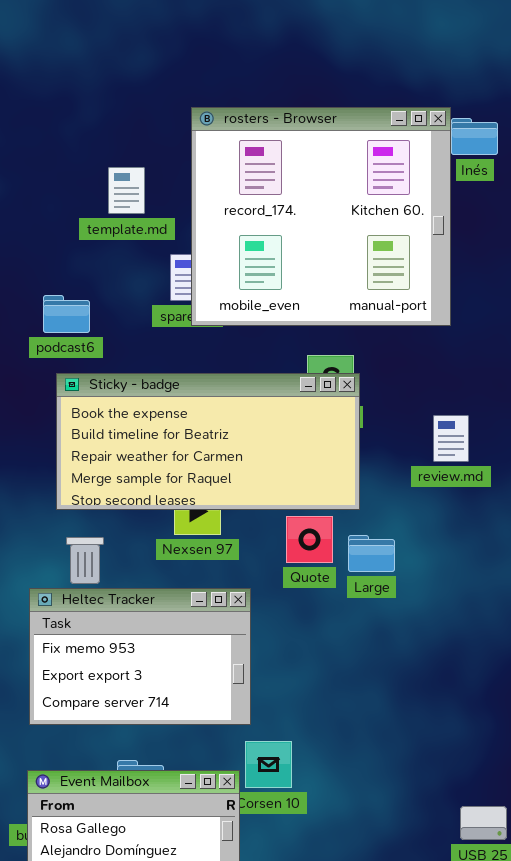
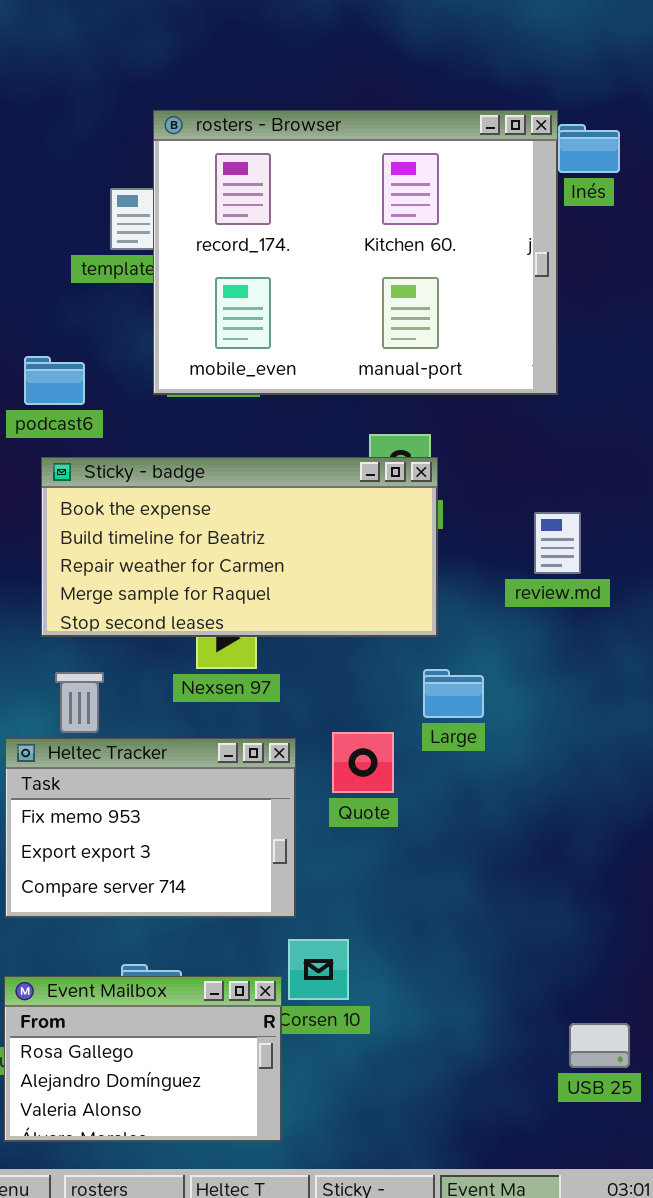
rosters - Browser: [191,107,451,326] -> [153,110,558,395], resized
Quote: [286,516,333,563] -> [332,732,394,793], moved

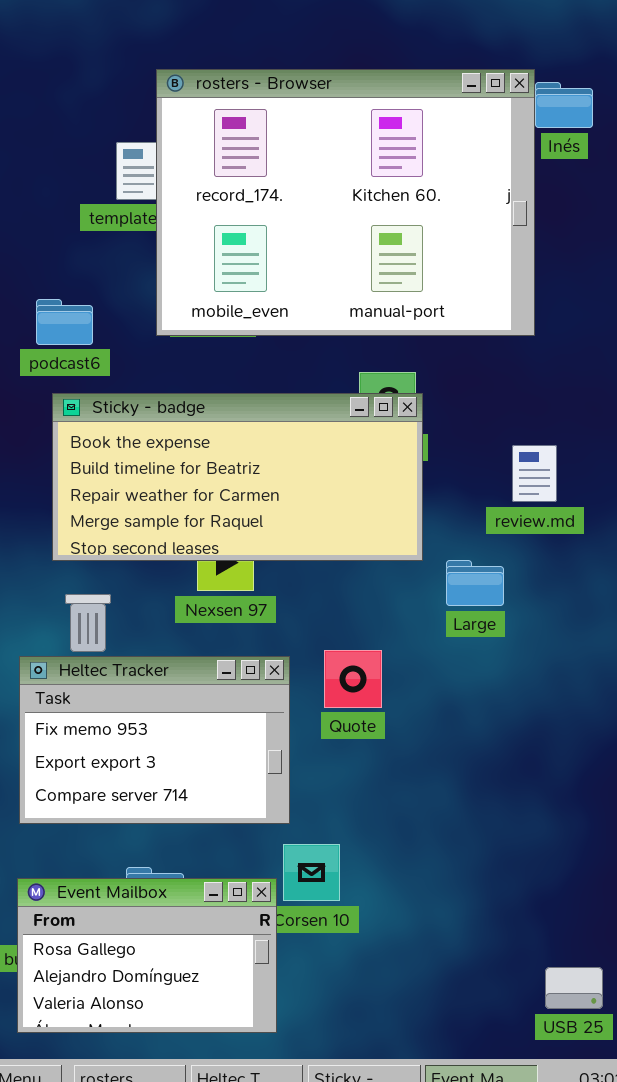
Large: [423,669,484,718] -> [446,560,504,606], moved
USB 25: [569,1023,630,1068] -> [545,967,603,1009], moved

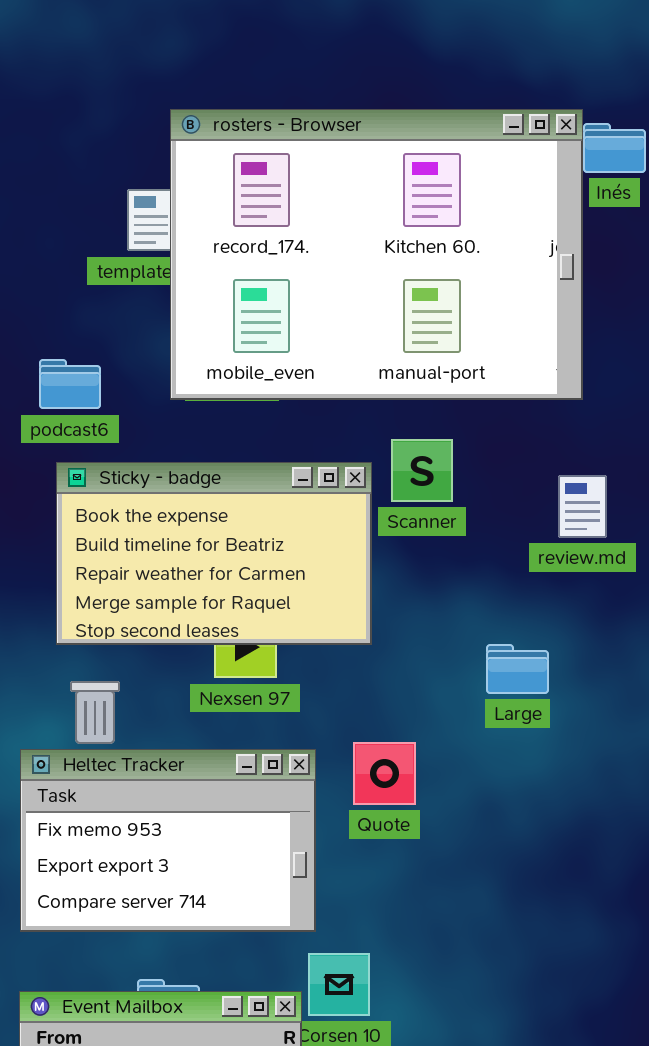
Sticky - badge: [52,393,423,561] -> [56,462,372,645], resized
review.md: [512,445,557,502] -> [558,475,607,538], moved

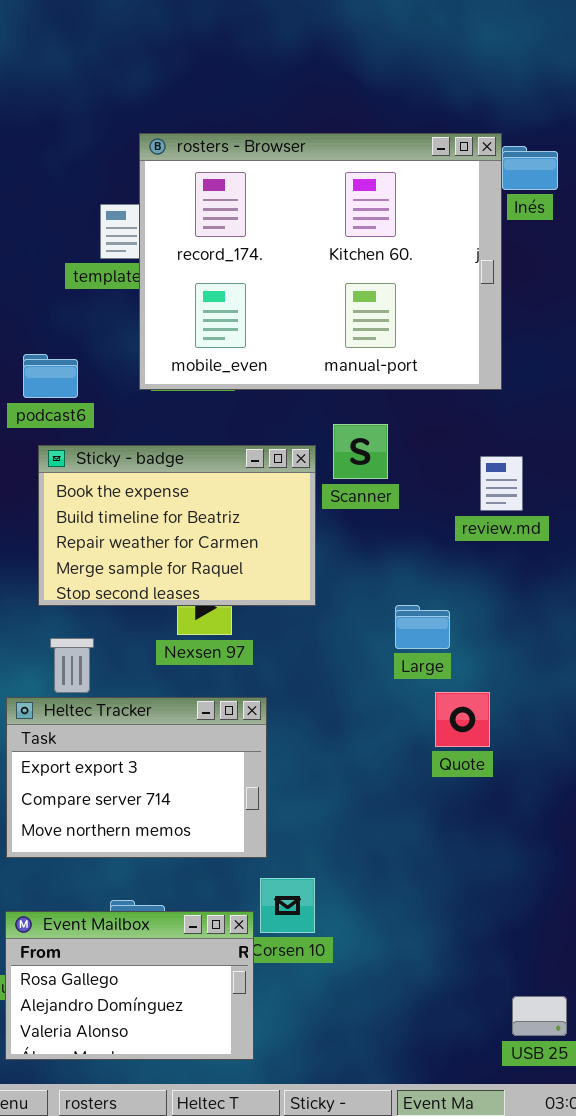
Large: [486,644,549,694] -> [395,605,450,649], moved
Quote: [353,742,416,805] -> [435,692,490,747], moved
Heltec Tracker: [20,749,316,932] -> [6,697,267,858], scrolled down 1 row

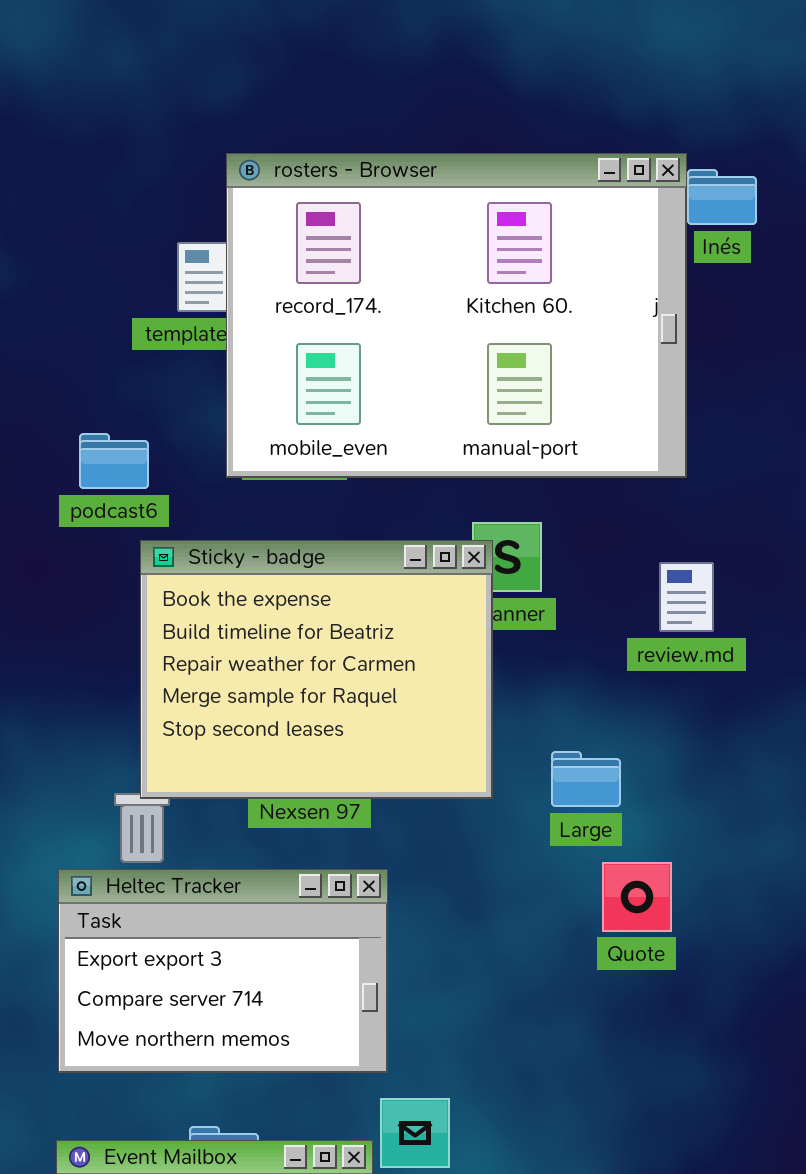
Sticky - badge: [38,445,316,606] -> [140,540,493,799], moved, resized

